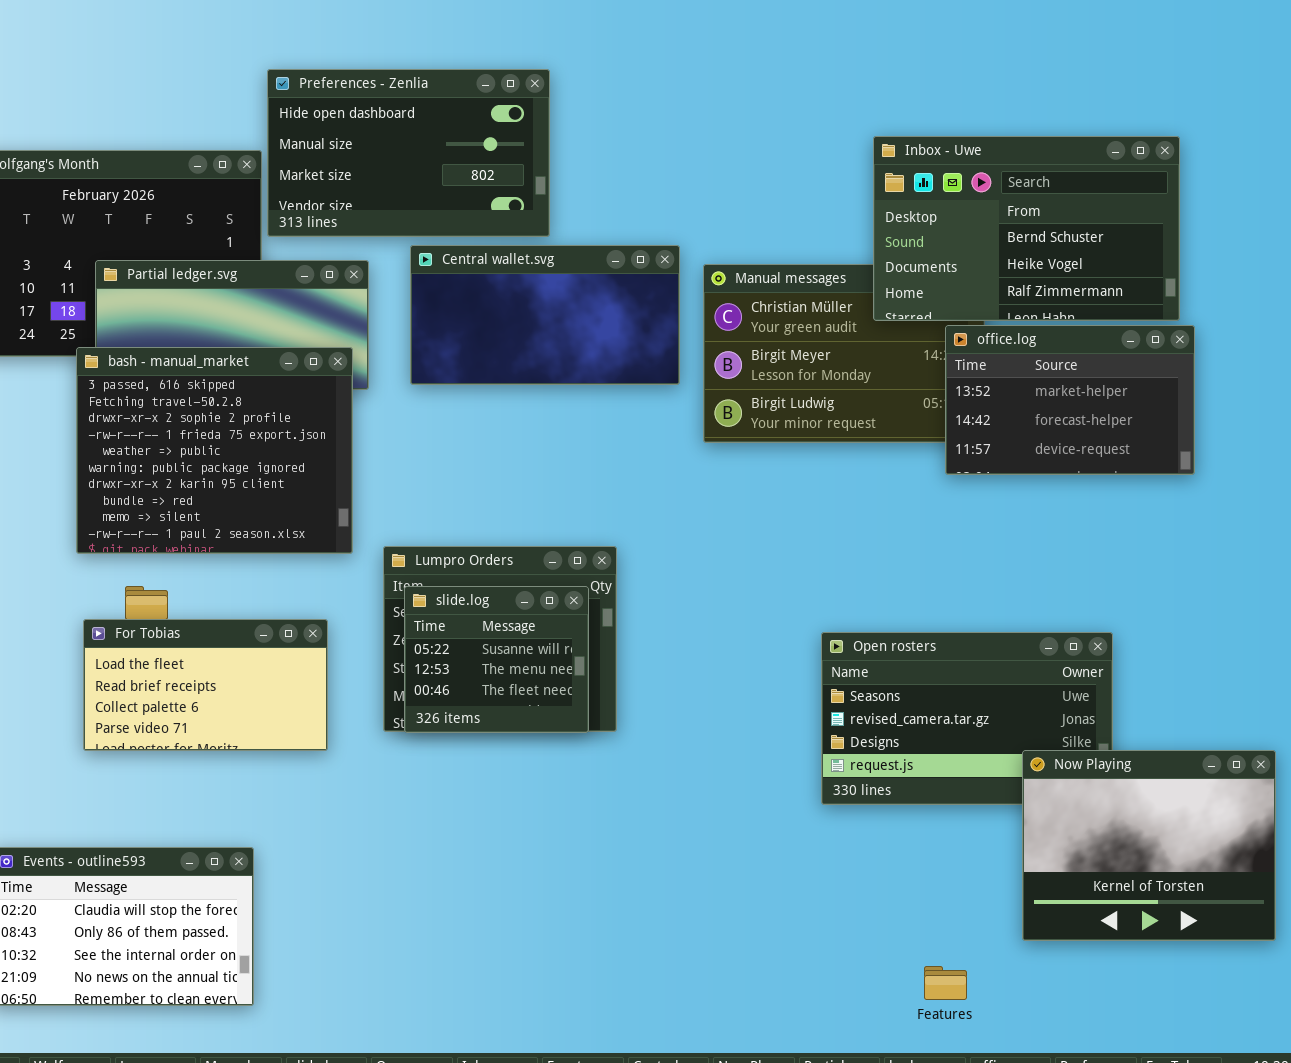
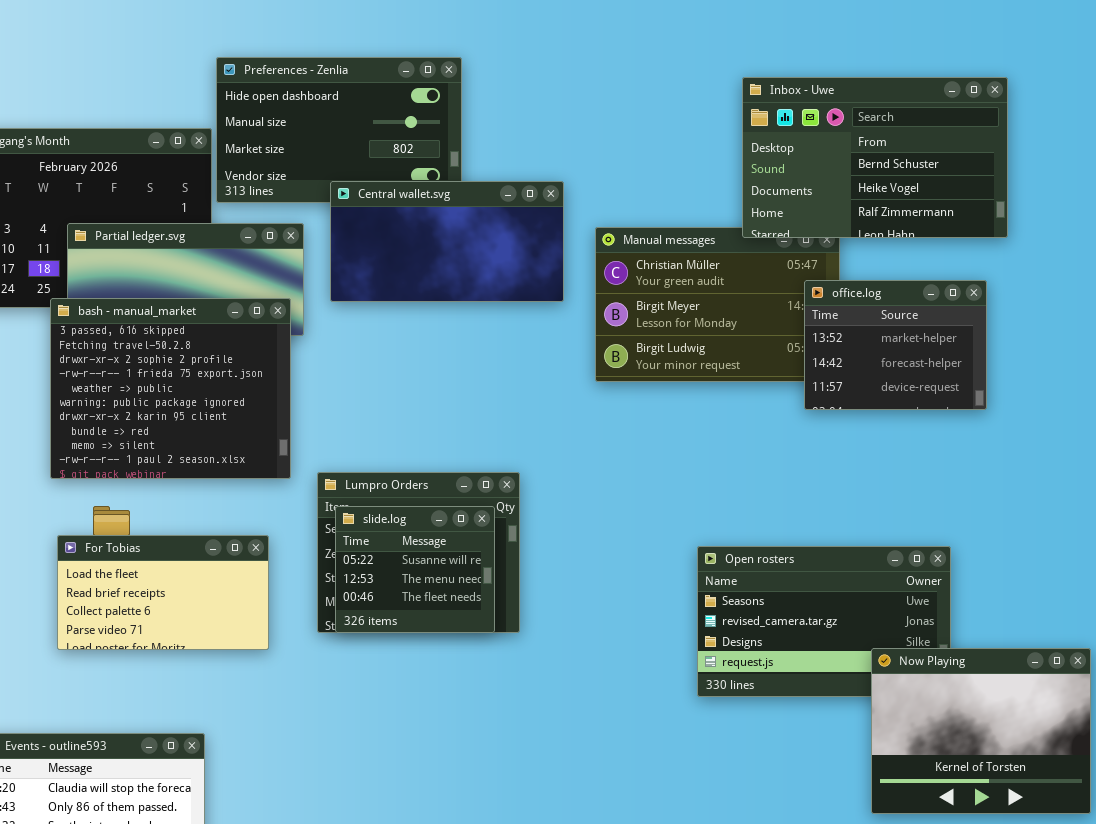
Inbox - Uwe: [873,136,1180,321] -> [742,77,1008,238], moved
Central wallet.svg: [410,245,680,385] -> [330,181,564,302], moved
office.log: [945,325,1195,475] -> [804,280,987,410], resized

